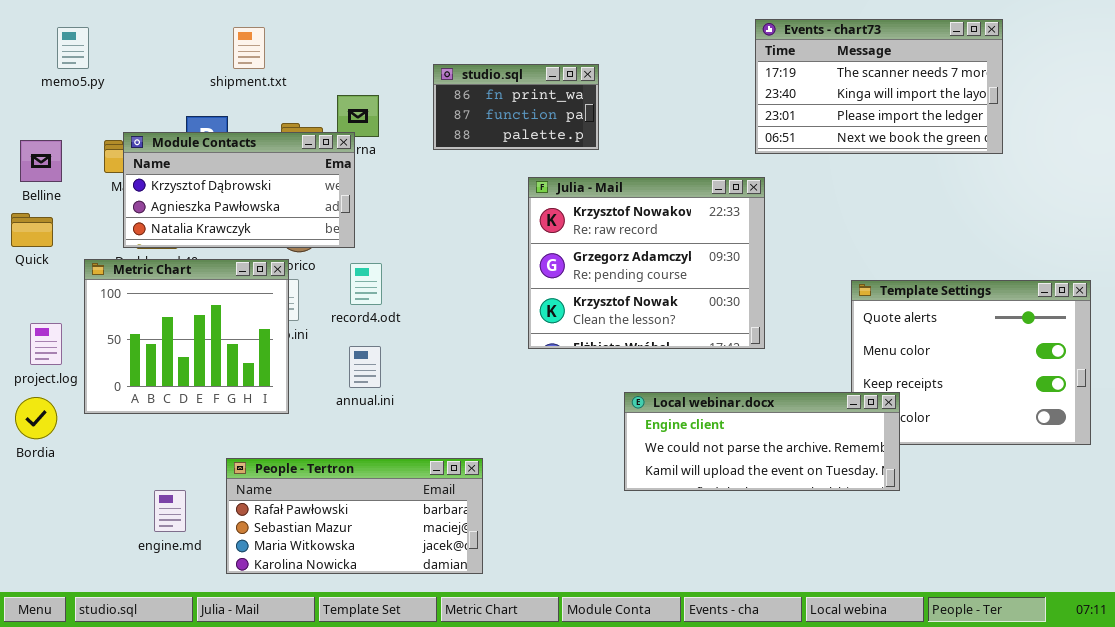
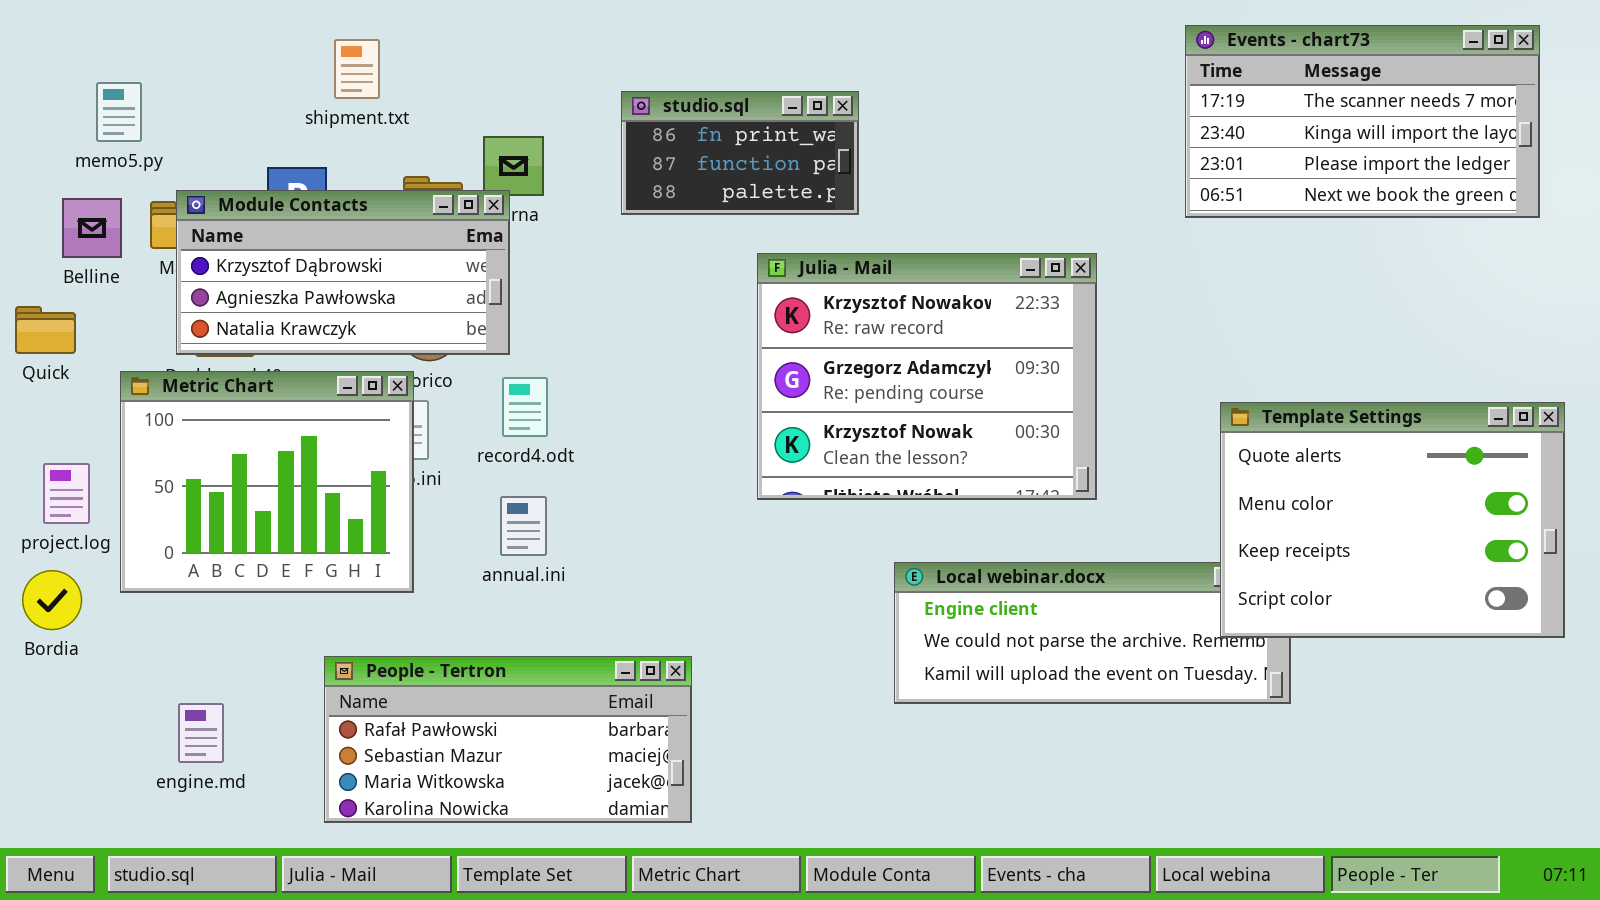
Events - chart73: [755,19,1003,154] -> [1185,25,1540,218], moved
memo5.py: [57,27,89,69] -> [96,82,142,142], moved
Belline: [20,140,62,182] -> [62,198,122,258], moved
Template Settings: [851,280,1091,445] -> [1220,402,1565,638], raised
engine.md: [154,490,186,532] -> [178,703,224,763], moved

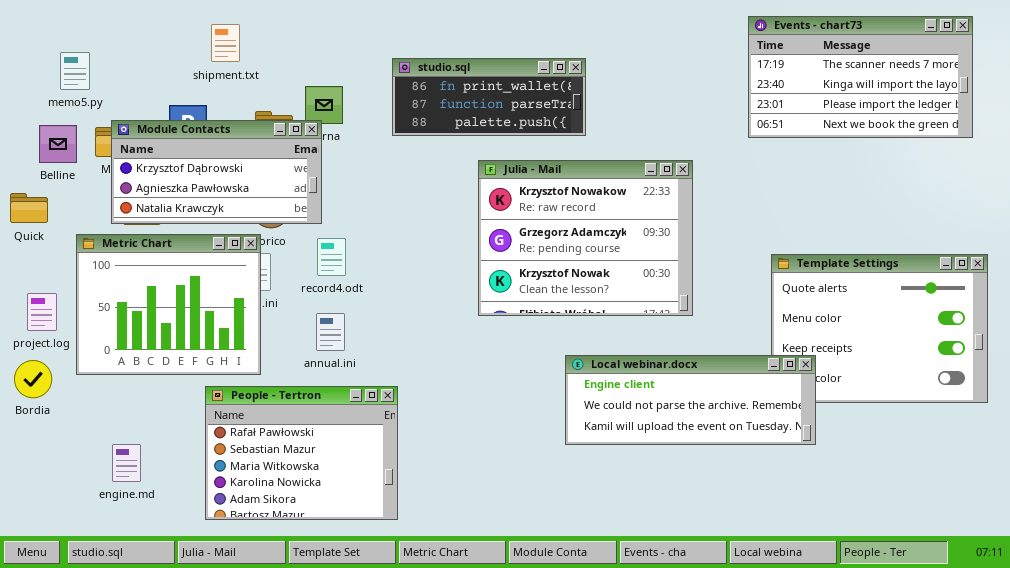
studio.sql: [621,91,859,215] -> [392,58,586,136], resized
Local webinar.docx: [894,562,1291,704] -> [565,355,816,445], raised
People - Tertron: [324,656,692,823] -> [205,386,398,520], resized

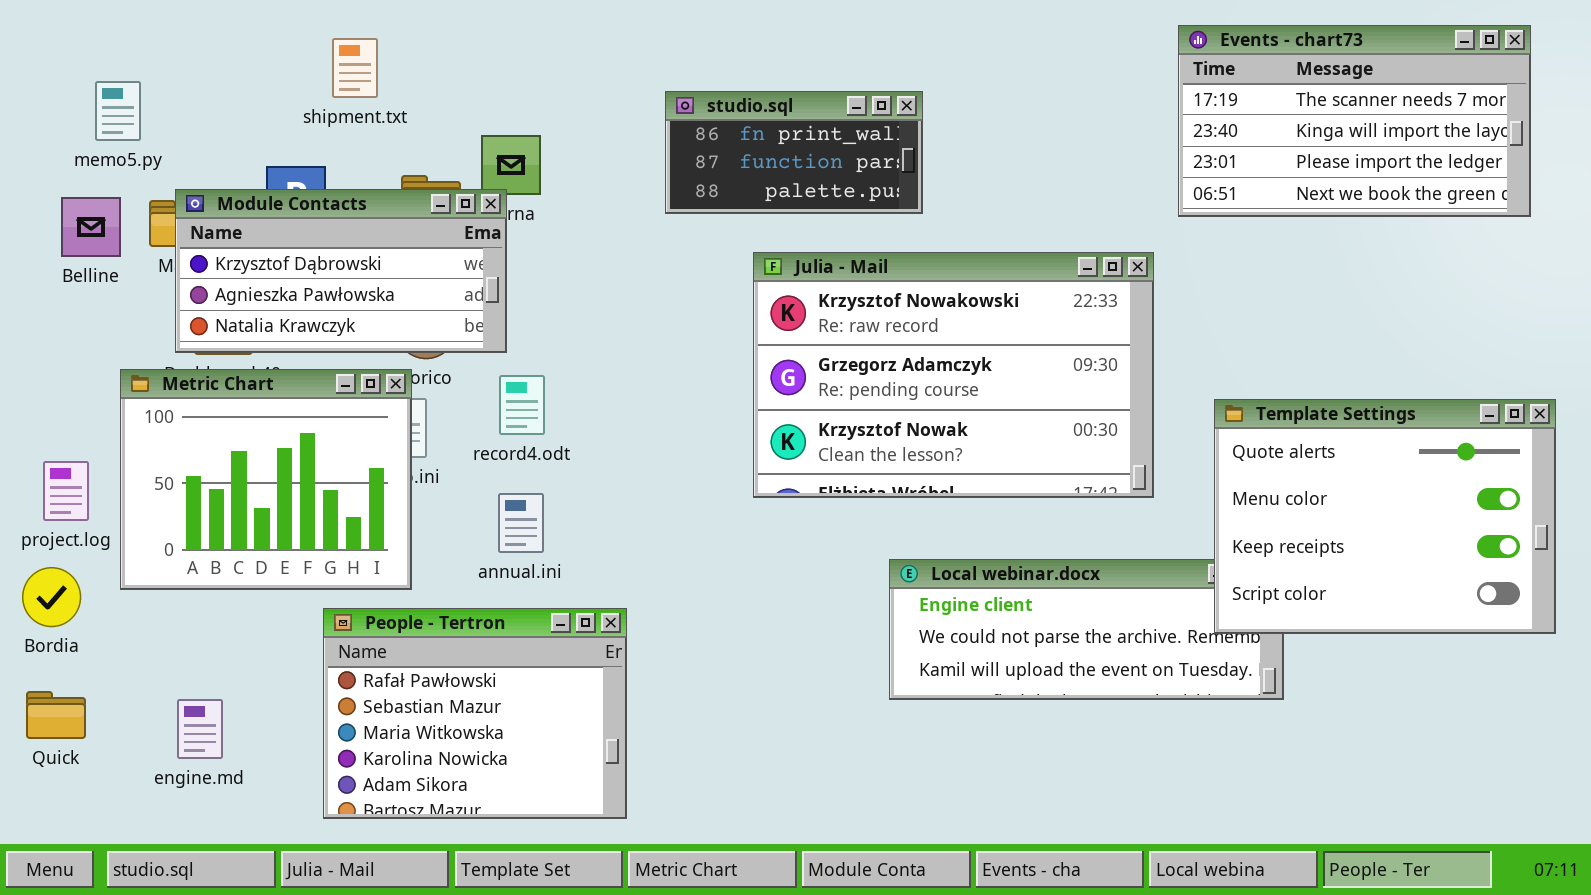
studio.sql: [392,58,586,136] -> [665,91,923,214], resized
Julia - Mail: [478,160,693,316] -> [753,252,1154,498], resized
Quick: [10,193,48,223] -> [26,691,86,739], moved
Template Settings: [771,254,988,403] -> [1214,399,1556,634], raised

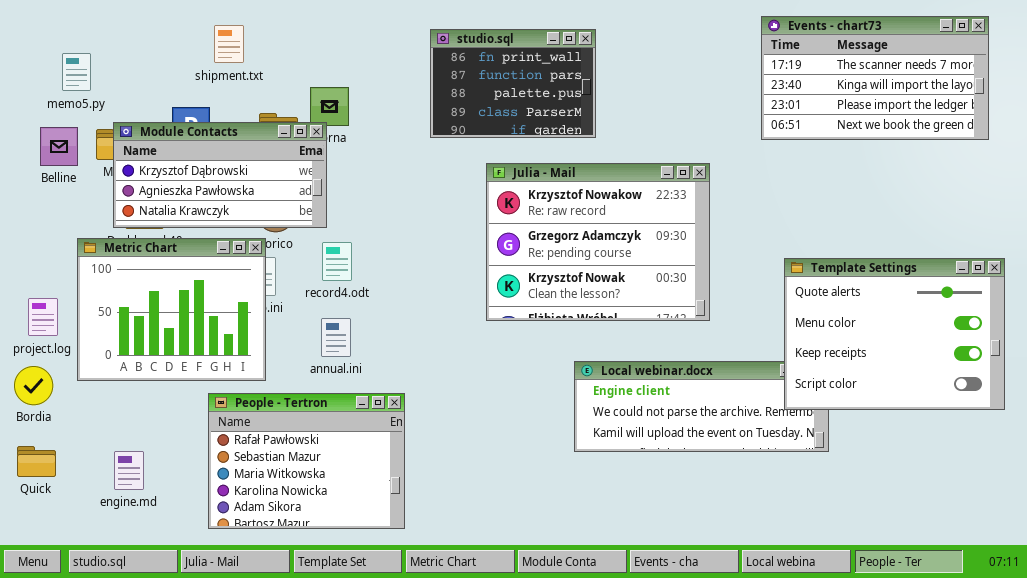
studio.sql: [665,91,923,214] -> [430,29,596,138], resized
Julia - Mail: [753,252,1154,498] -> [486,163,710,321], resized

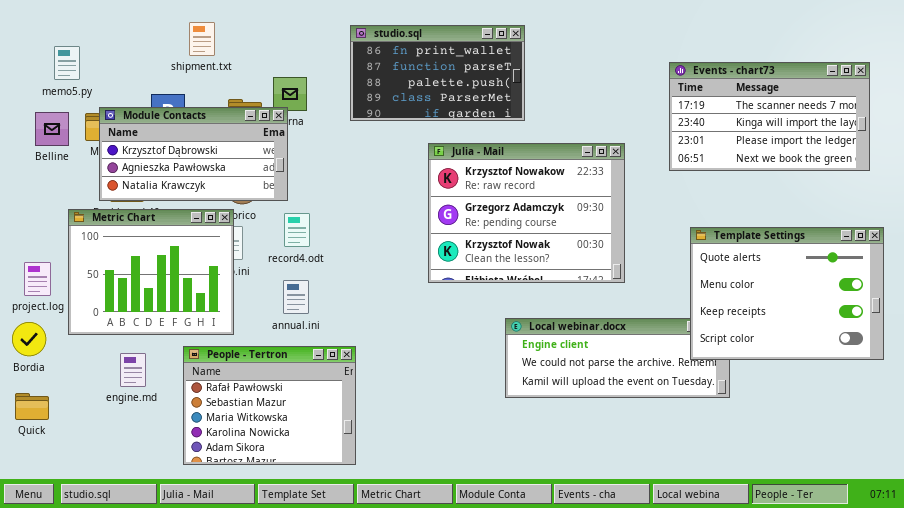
Events - chart73: [761,16,989,140] -> [669,62,870,171], moved
studio.sql: [430,29,596,138] -> [350,25,525,121], resized
engine.md: [114,451,144,490] -> [120,353,146,387], moved

